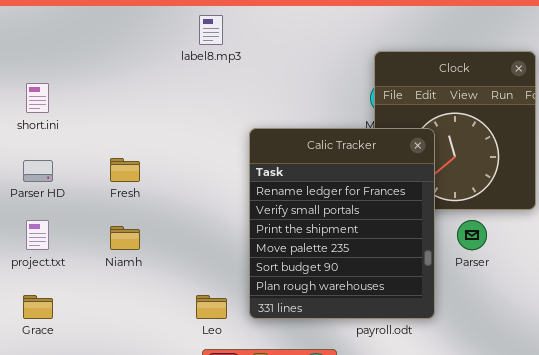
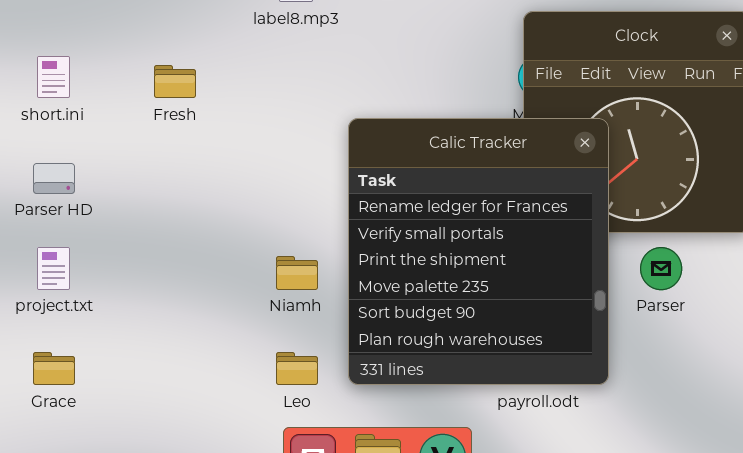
Fresh: [110,158,140,182] -> [154,65,196,98], moved
Niamh: [110,226,140,250] -> [276,256,318,290], moved

